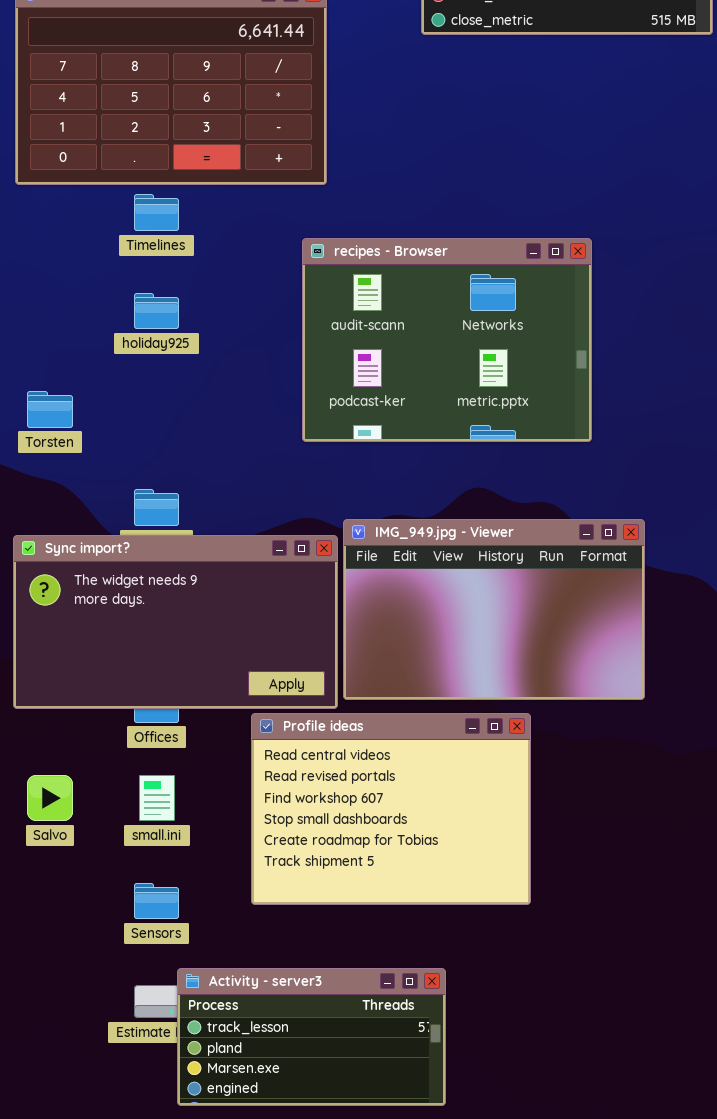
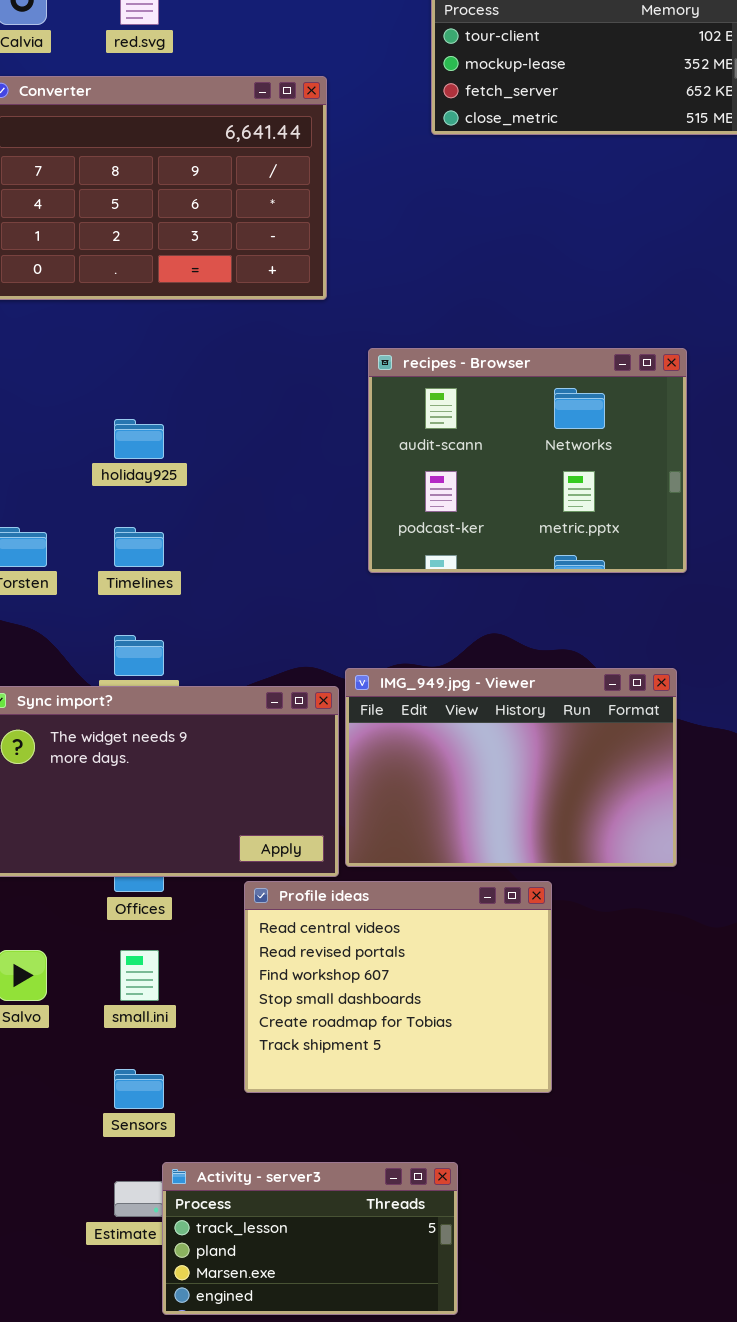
Timelines: [134,194,179,231] -> [114,527,164,567], moved
recipes - Browser: [302,238,592,442] -> [368,348,687,573], moved

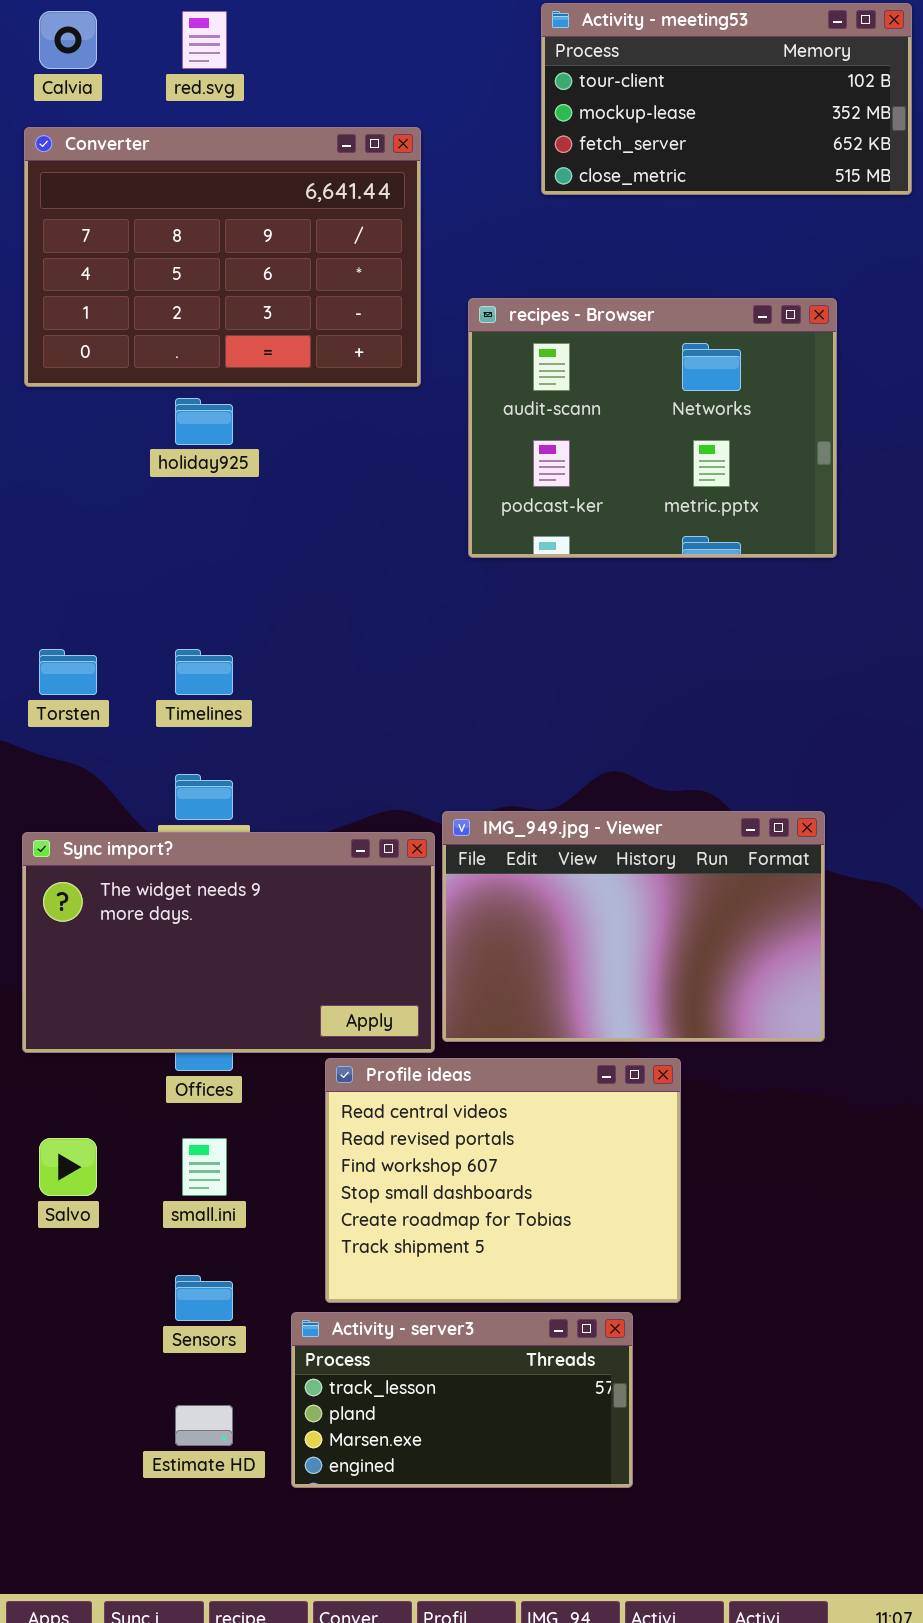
recipes - Browser: [368,348,687,573] -> [468,298,837,558], moved
holiday925: [114,419,164,459] -> [175,398,233,445], moved
Activity - server3: [162,1162,458,1315] -> [291,1312,633,1488], moved

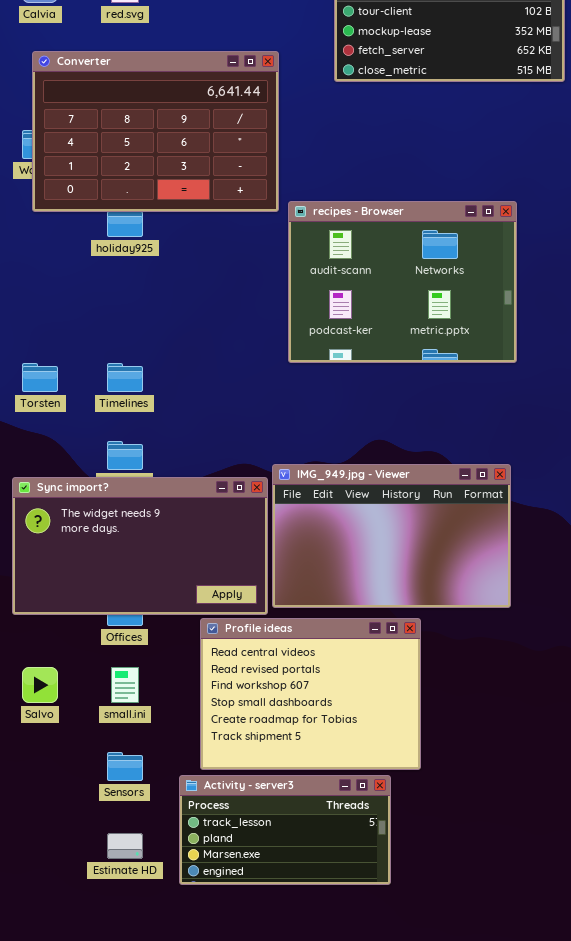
Converter: [24,127,421,387] -> [32,51,279,212], moved
recipes - Browser: [468,298,837,558] -> [288,201,517,363], moved

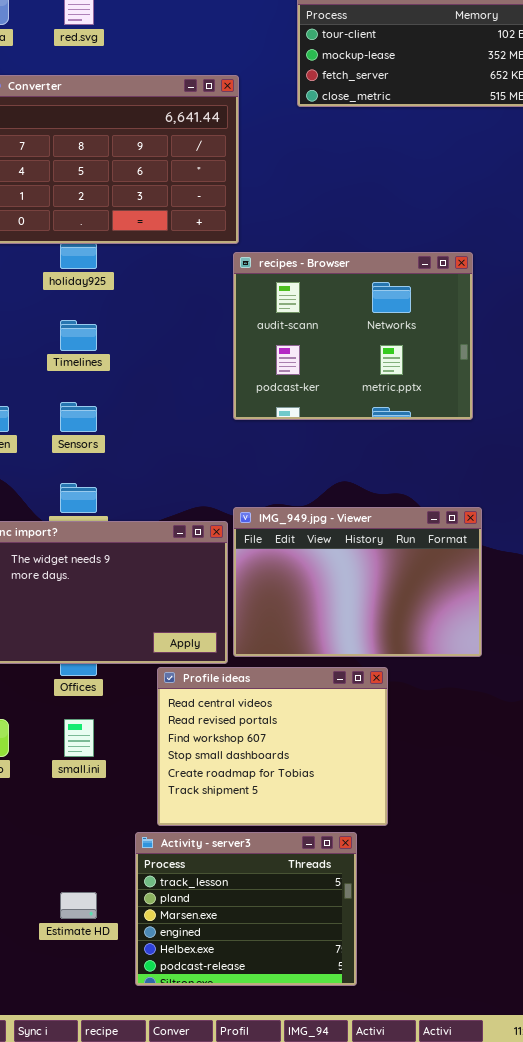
recipes - Browser: [288,201,517,363] -> [233,252,473,420], moved
Timelines: [107,363,143,392] -> [60,320,97,351], moved
Sensors: [107,752,143,781] -> [60,402,97,432], moved
Activity - server3: [179,775,391,885] -> [135,832,357,986], resized

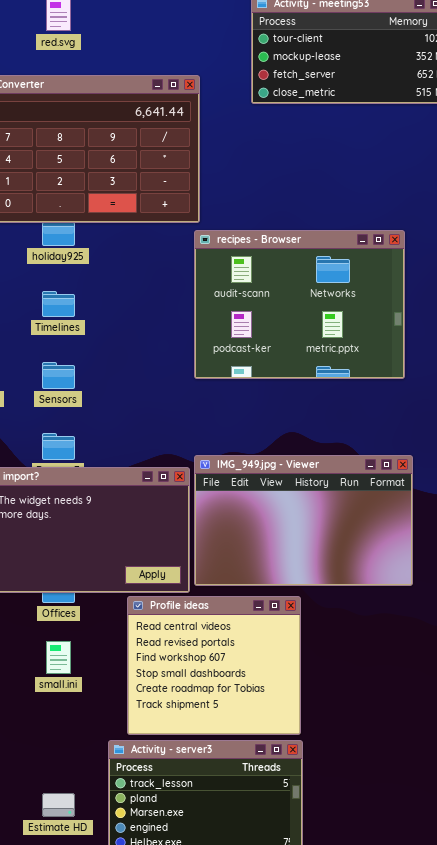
Profile ideas: [157,667,388,826] -> [127,596,301,735], resized

